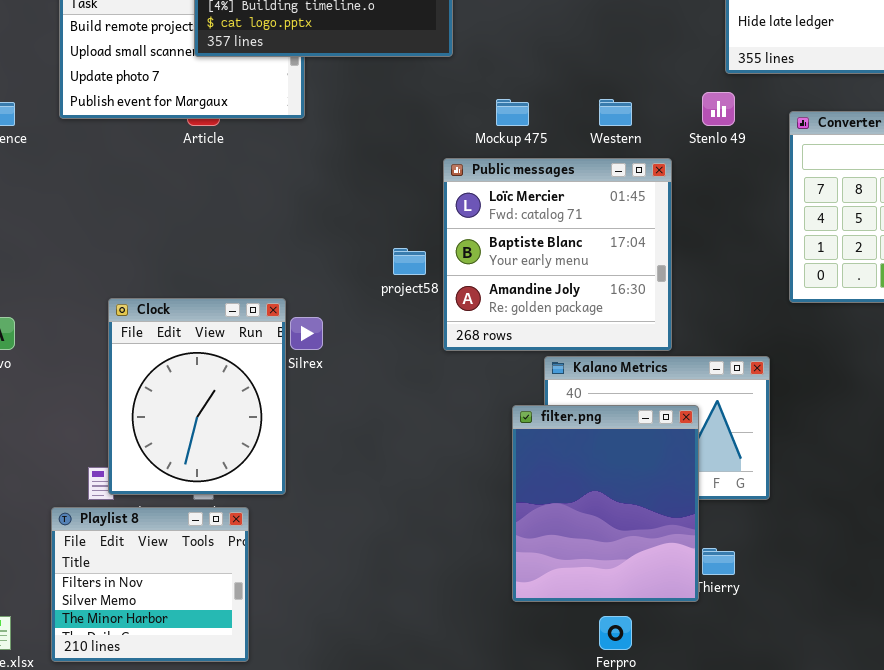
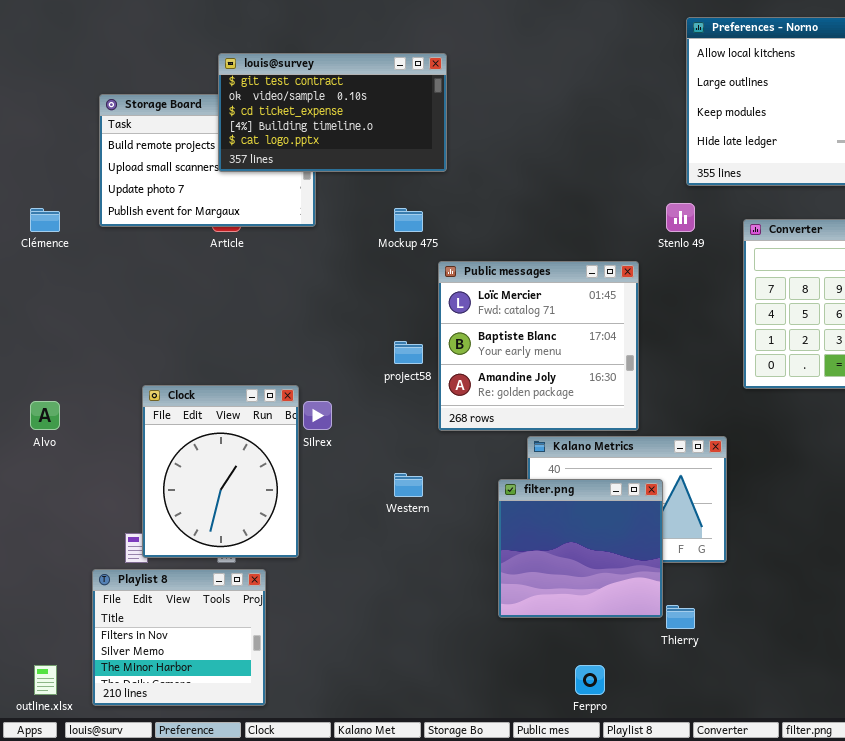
Mockup 475: [496,99,529,126] -> [394,208,423,232], moved
Western: [599,99,632,126] -> [394,473,423,497], moved
filter.png: [512,405,699,602] -> [498,479,663,618], resized

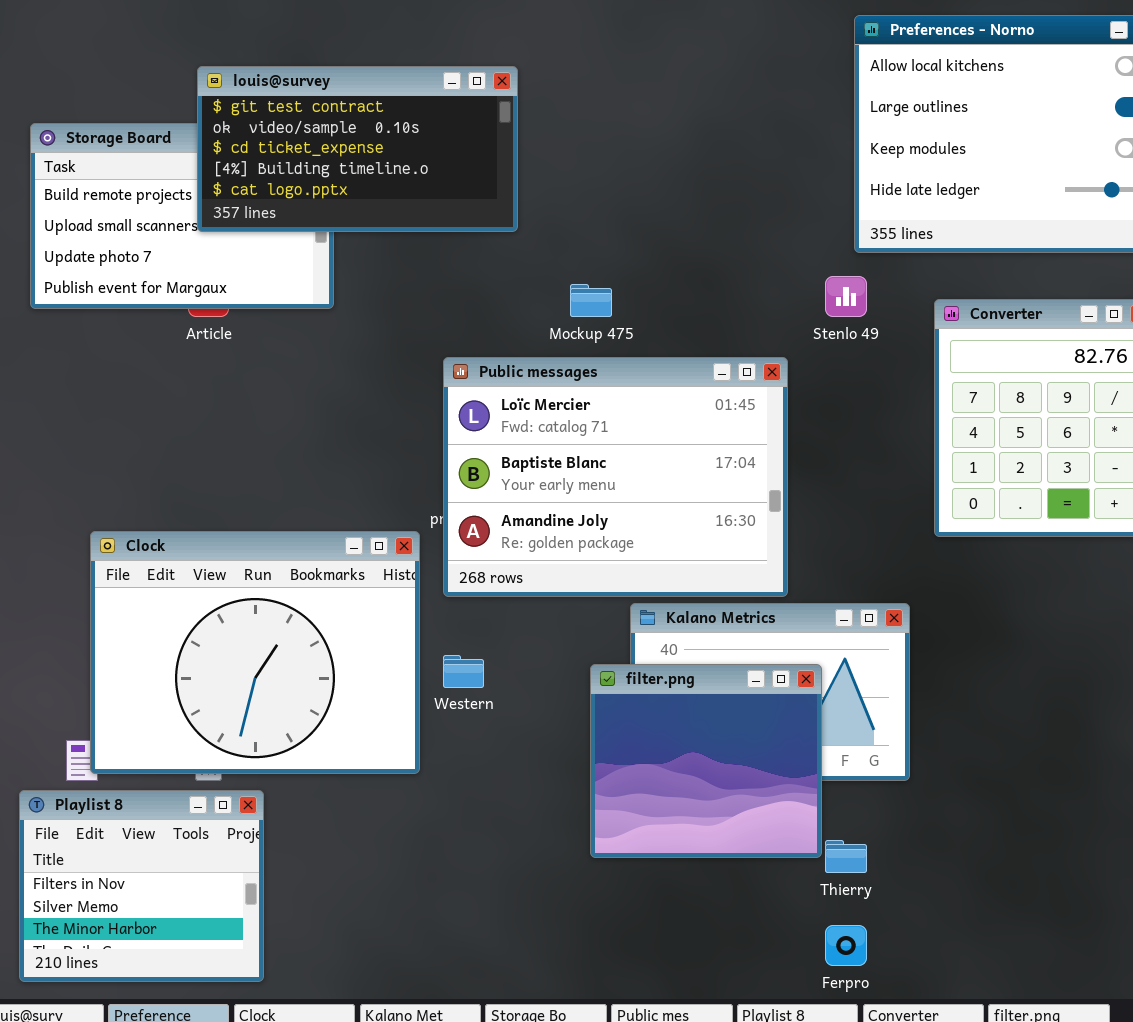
Mockup 475: [394,208,423,232] -> [570,284,612,317], moved
Public messages: [438,261,639,431] -> [443,357,788,597], resized
Clock: [142,385,299,558] -> [90,531,420,774], resized
Ferpro: [575,665,605,695] -> [825,925,867,966], moved

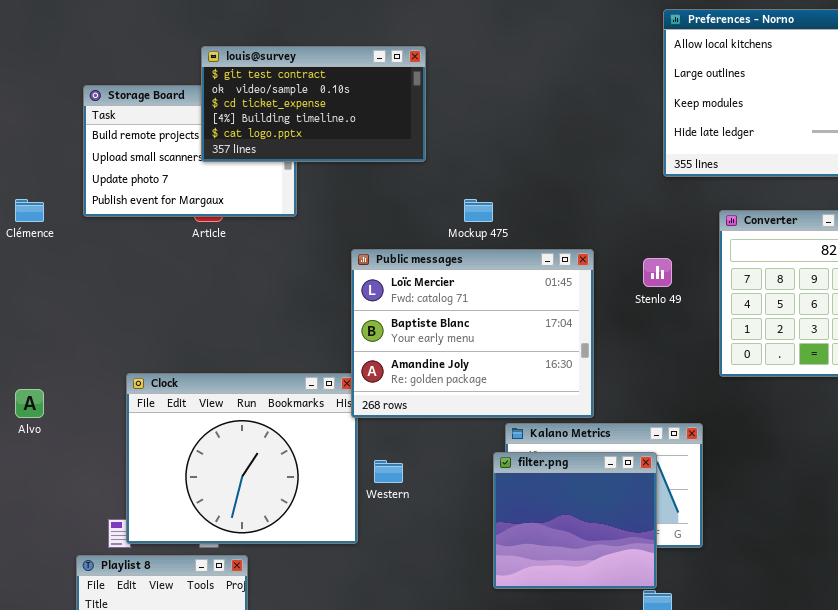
Stenlo 49: [825,276,867,317] -> [643,258,672,287], moved
Public messages: [443,357,788,597] -> [351,249,594,418], moved
filter.png: [590,664,822,858] -> [493,452,657,589], moved

